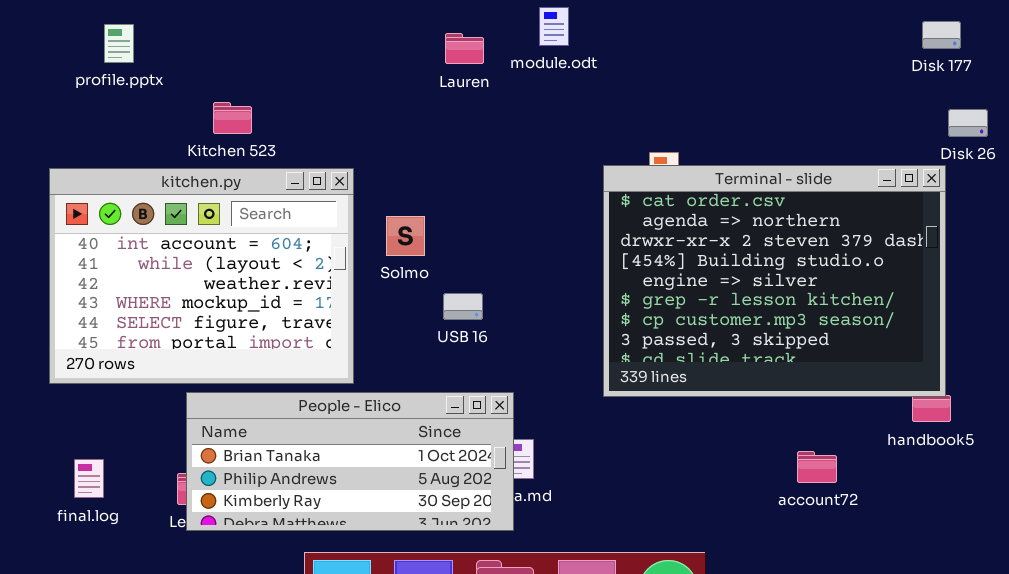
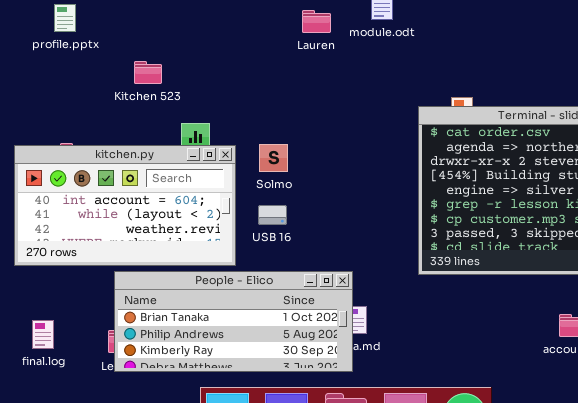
kitchen.py: [49,168,354,384] -> [14,145,236,266], resized
USB 16: [443,293,483,320] -> [258,205,287,225], moved

